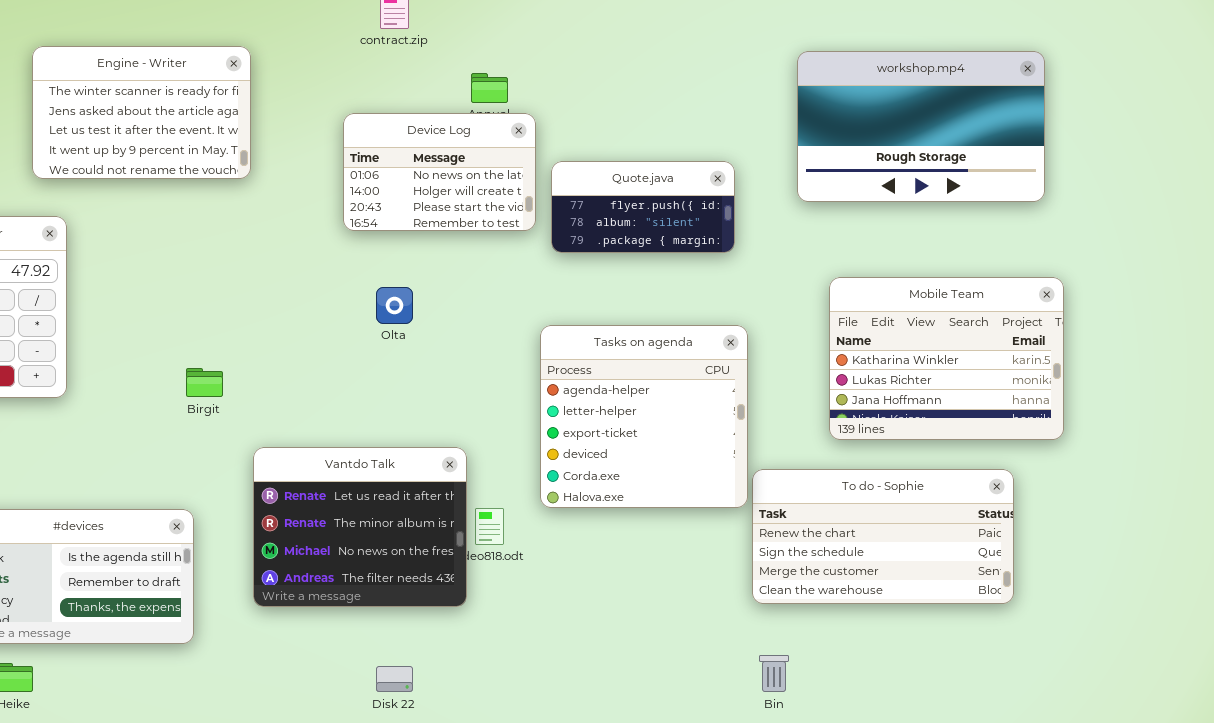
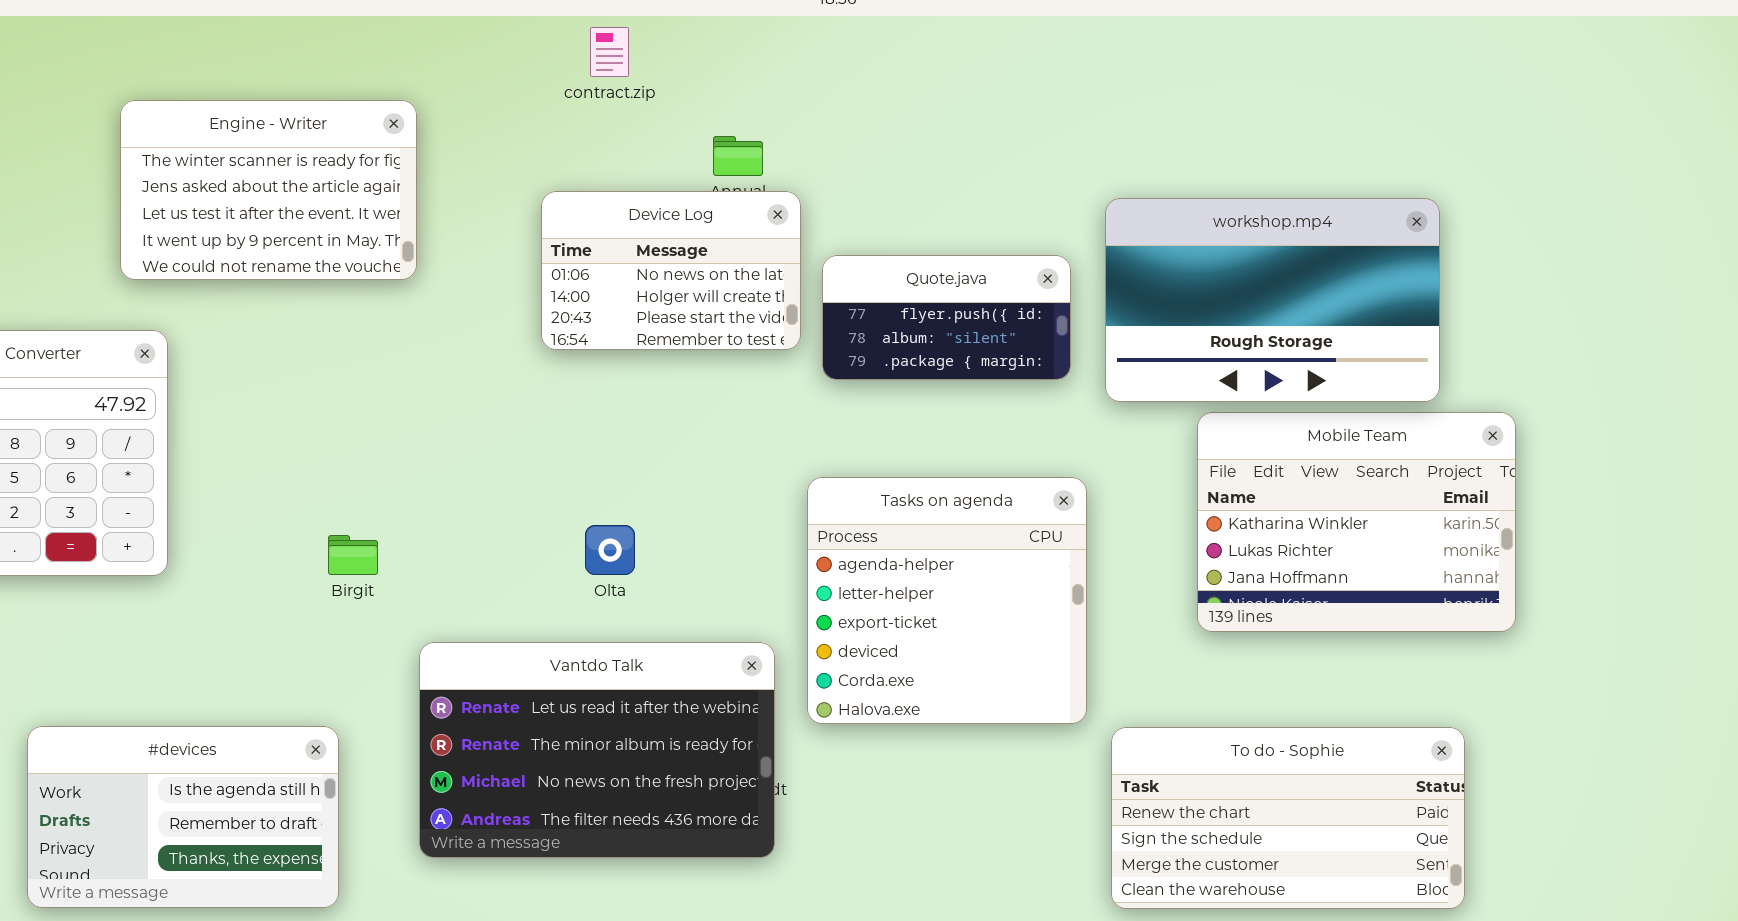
workshop.mp4: [797,51,1045,202] -> [1105,198,1440,402], moved
Olta: [376,287,413,324] -> [585,525,635,575], moved
Vantdo Talk: [253,447,467,607] -> [419,642,775,858], resized
To do - Sophie: [752,469,1014,604] -> [1111,727,1465,909], moved

